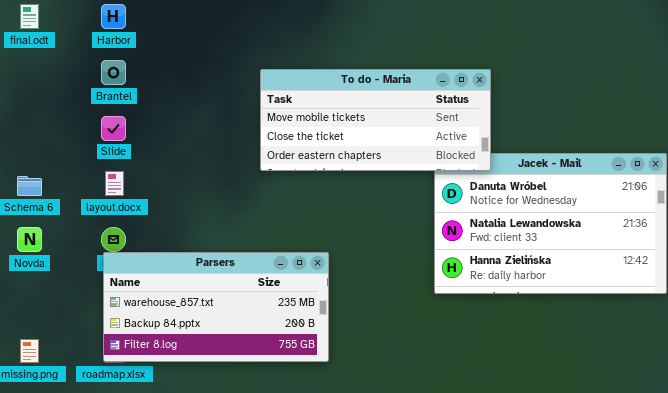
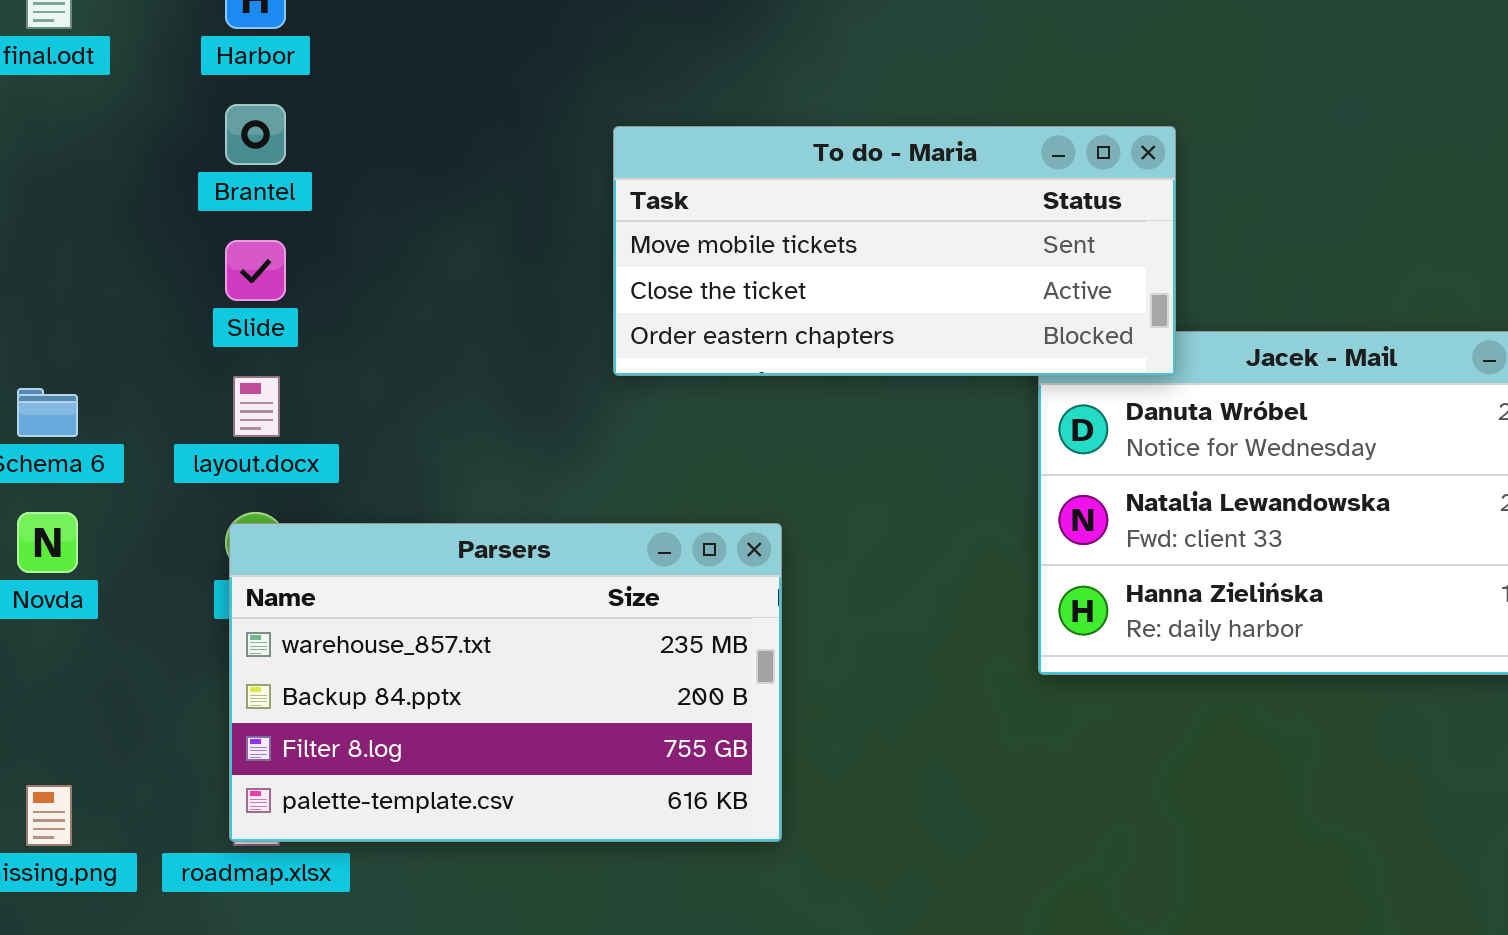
Parsers: [103,252,329,362] -> [229,523,782,842], resized

